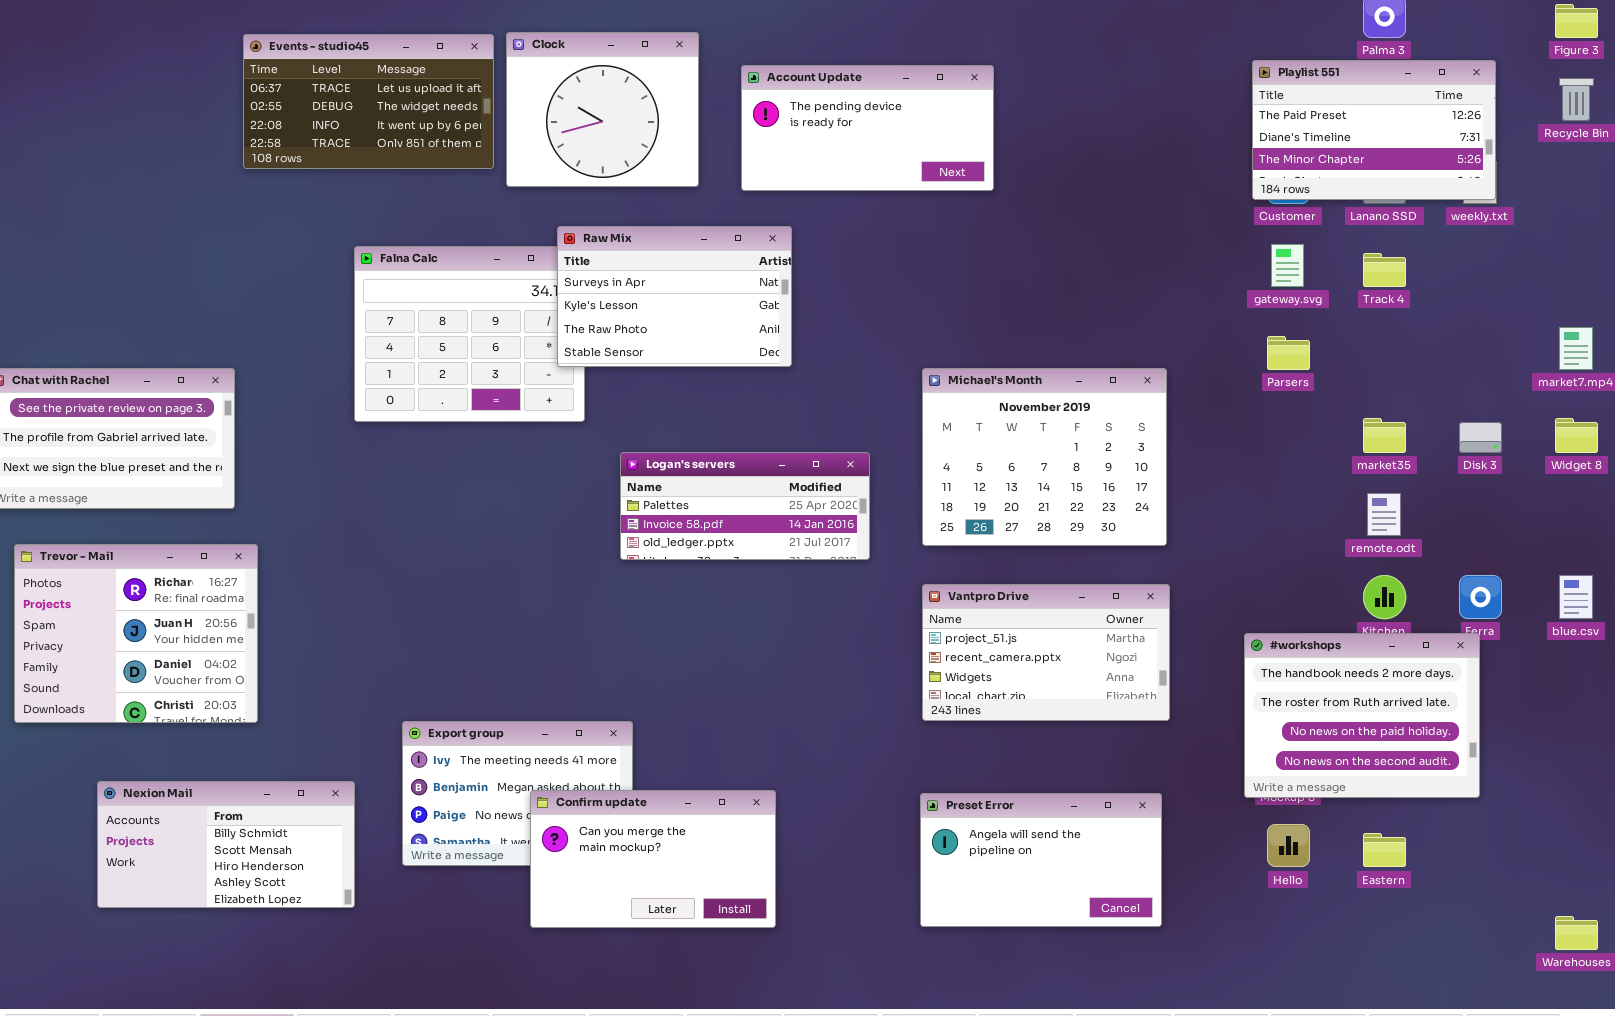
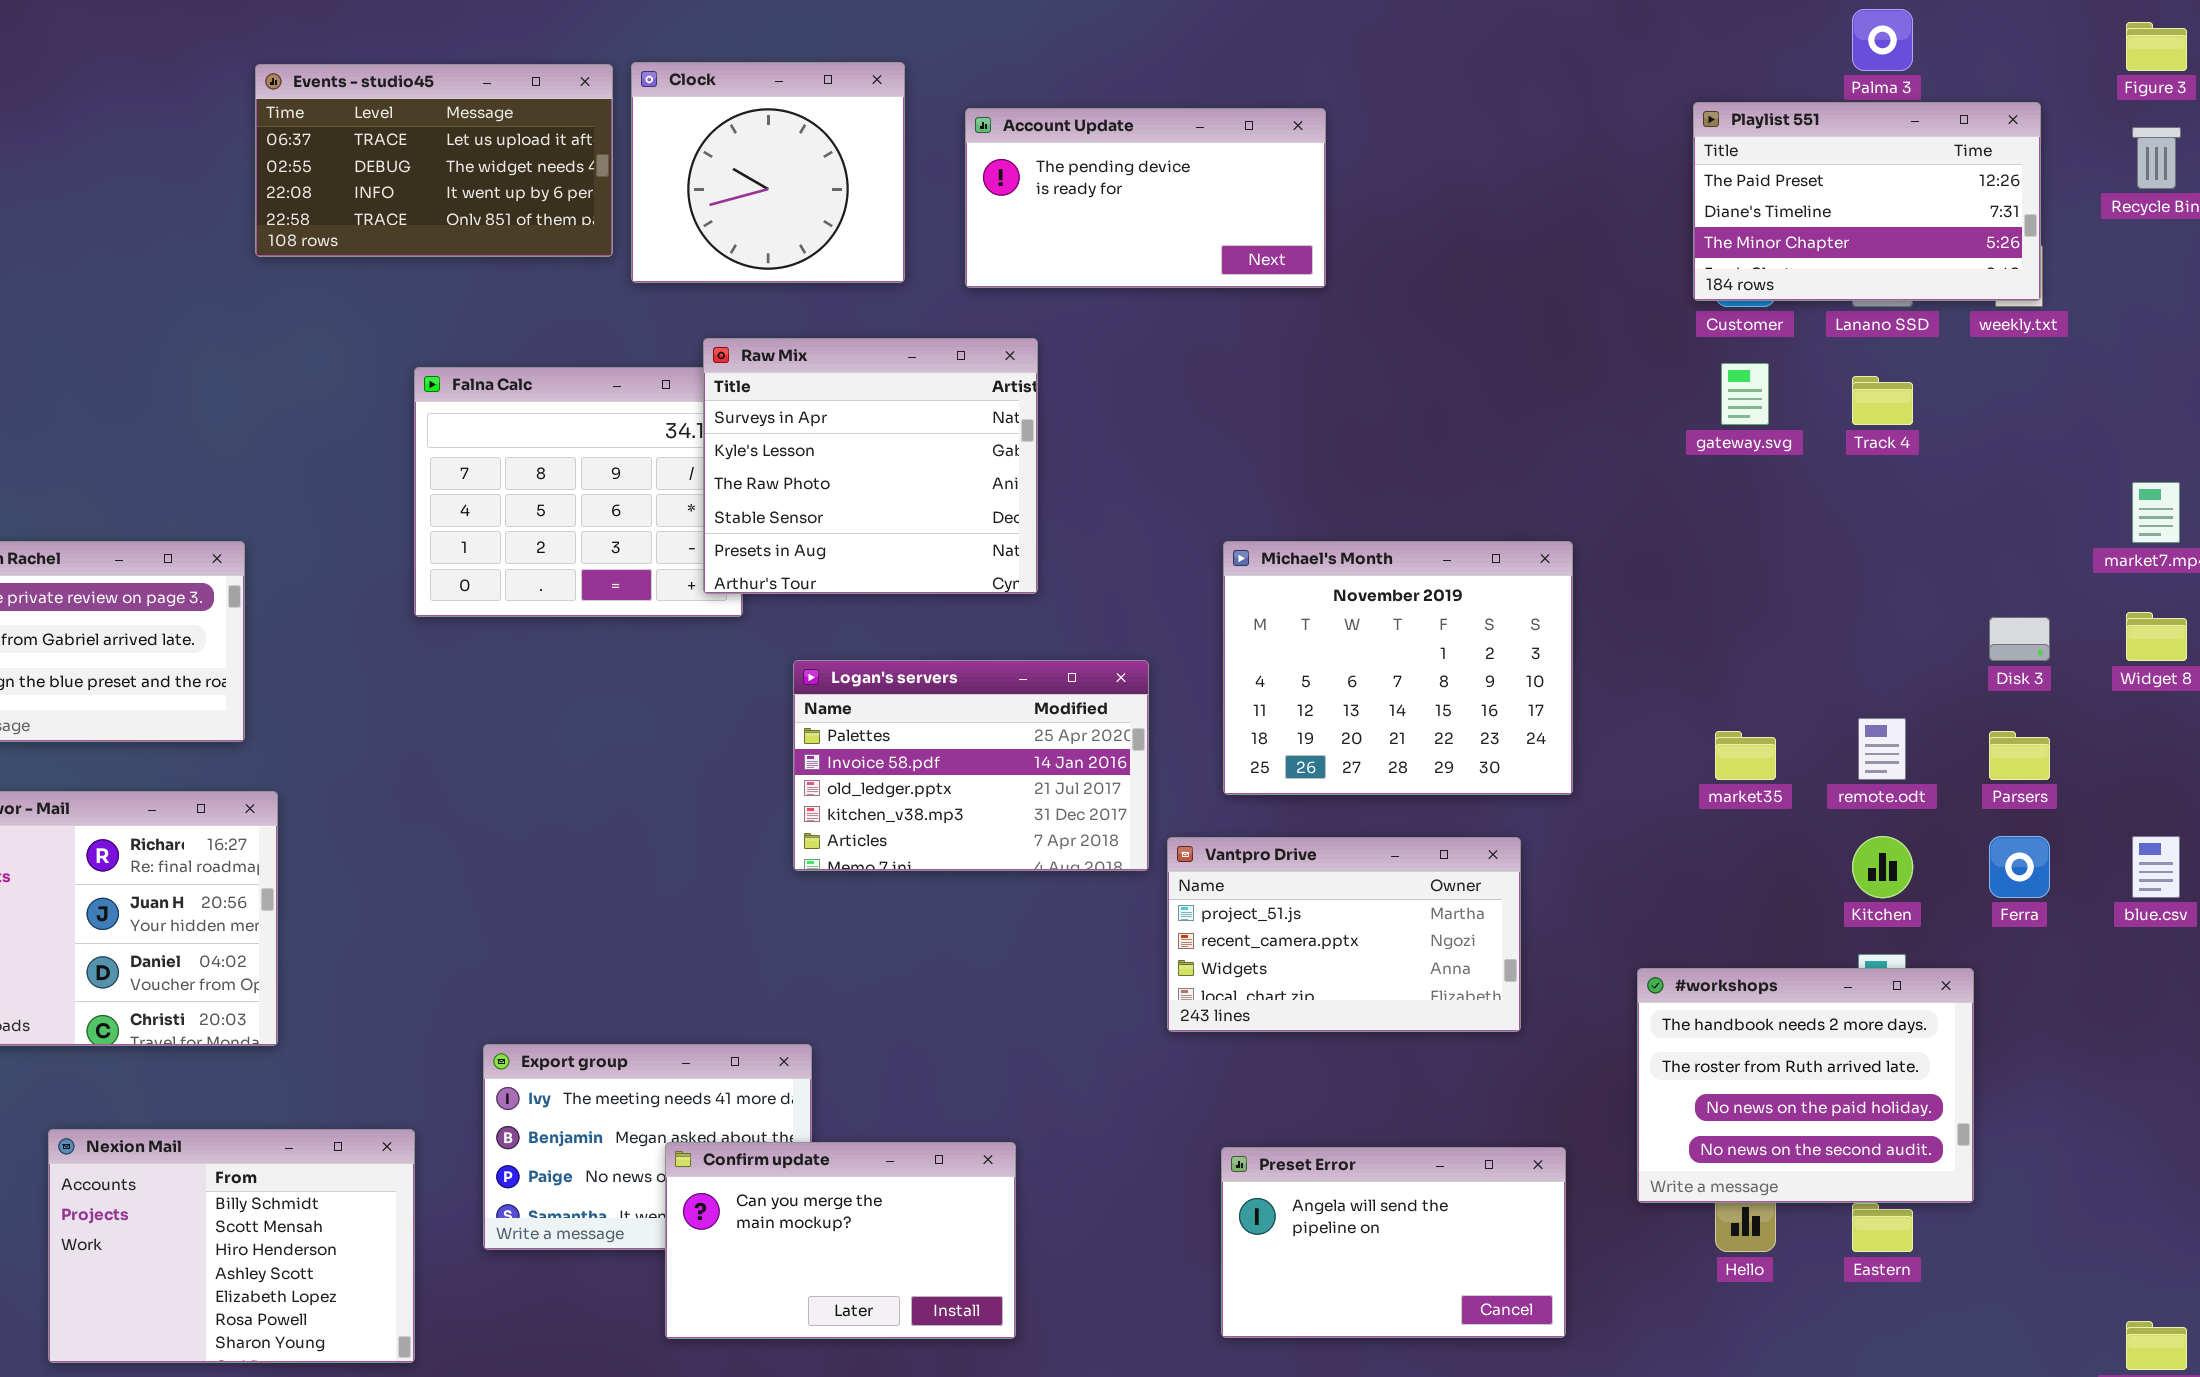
Raw Mix: [557,226,792,367] -> [703,338,1038,594], resized
Parsers: [1267,336,1310,370] -> [1989,731,2050,780], moved
market35: [1363,418,1406,453] -> [1715,731,1776,780], moved
Logan's servers: [620,452,870,560] -> [793,660,1149,871], resized
Vantpro Drive: [922,584,1170,721] -> [1167,837,1521,1032], moved
#workshops: [1244,633,1480,798] -> [1637,968,1974,1203], moved
Nexion Mail: [97,781,355,908] -> [48,1129,415,1363], resized

